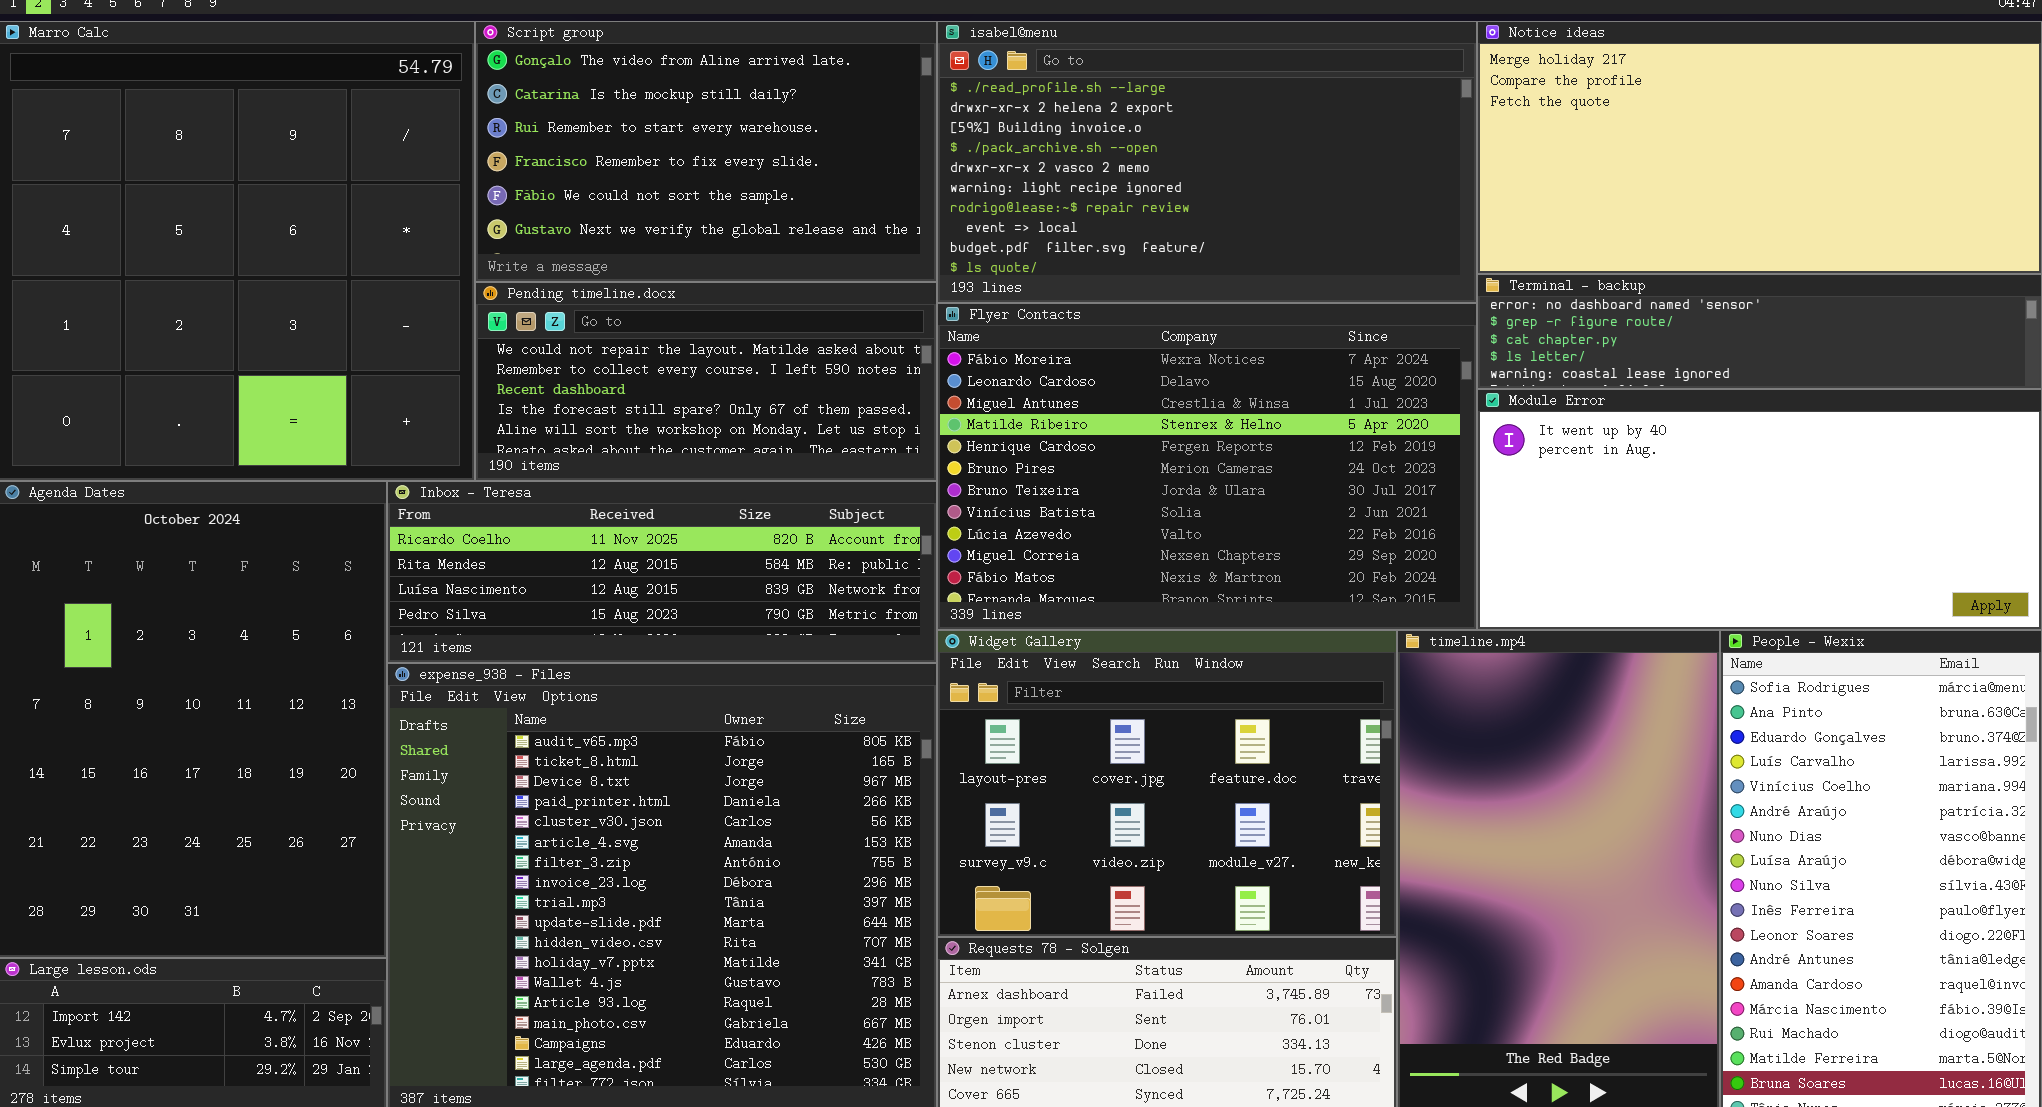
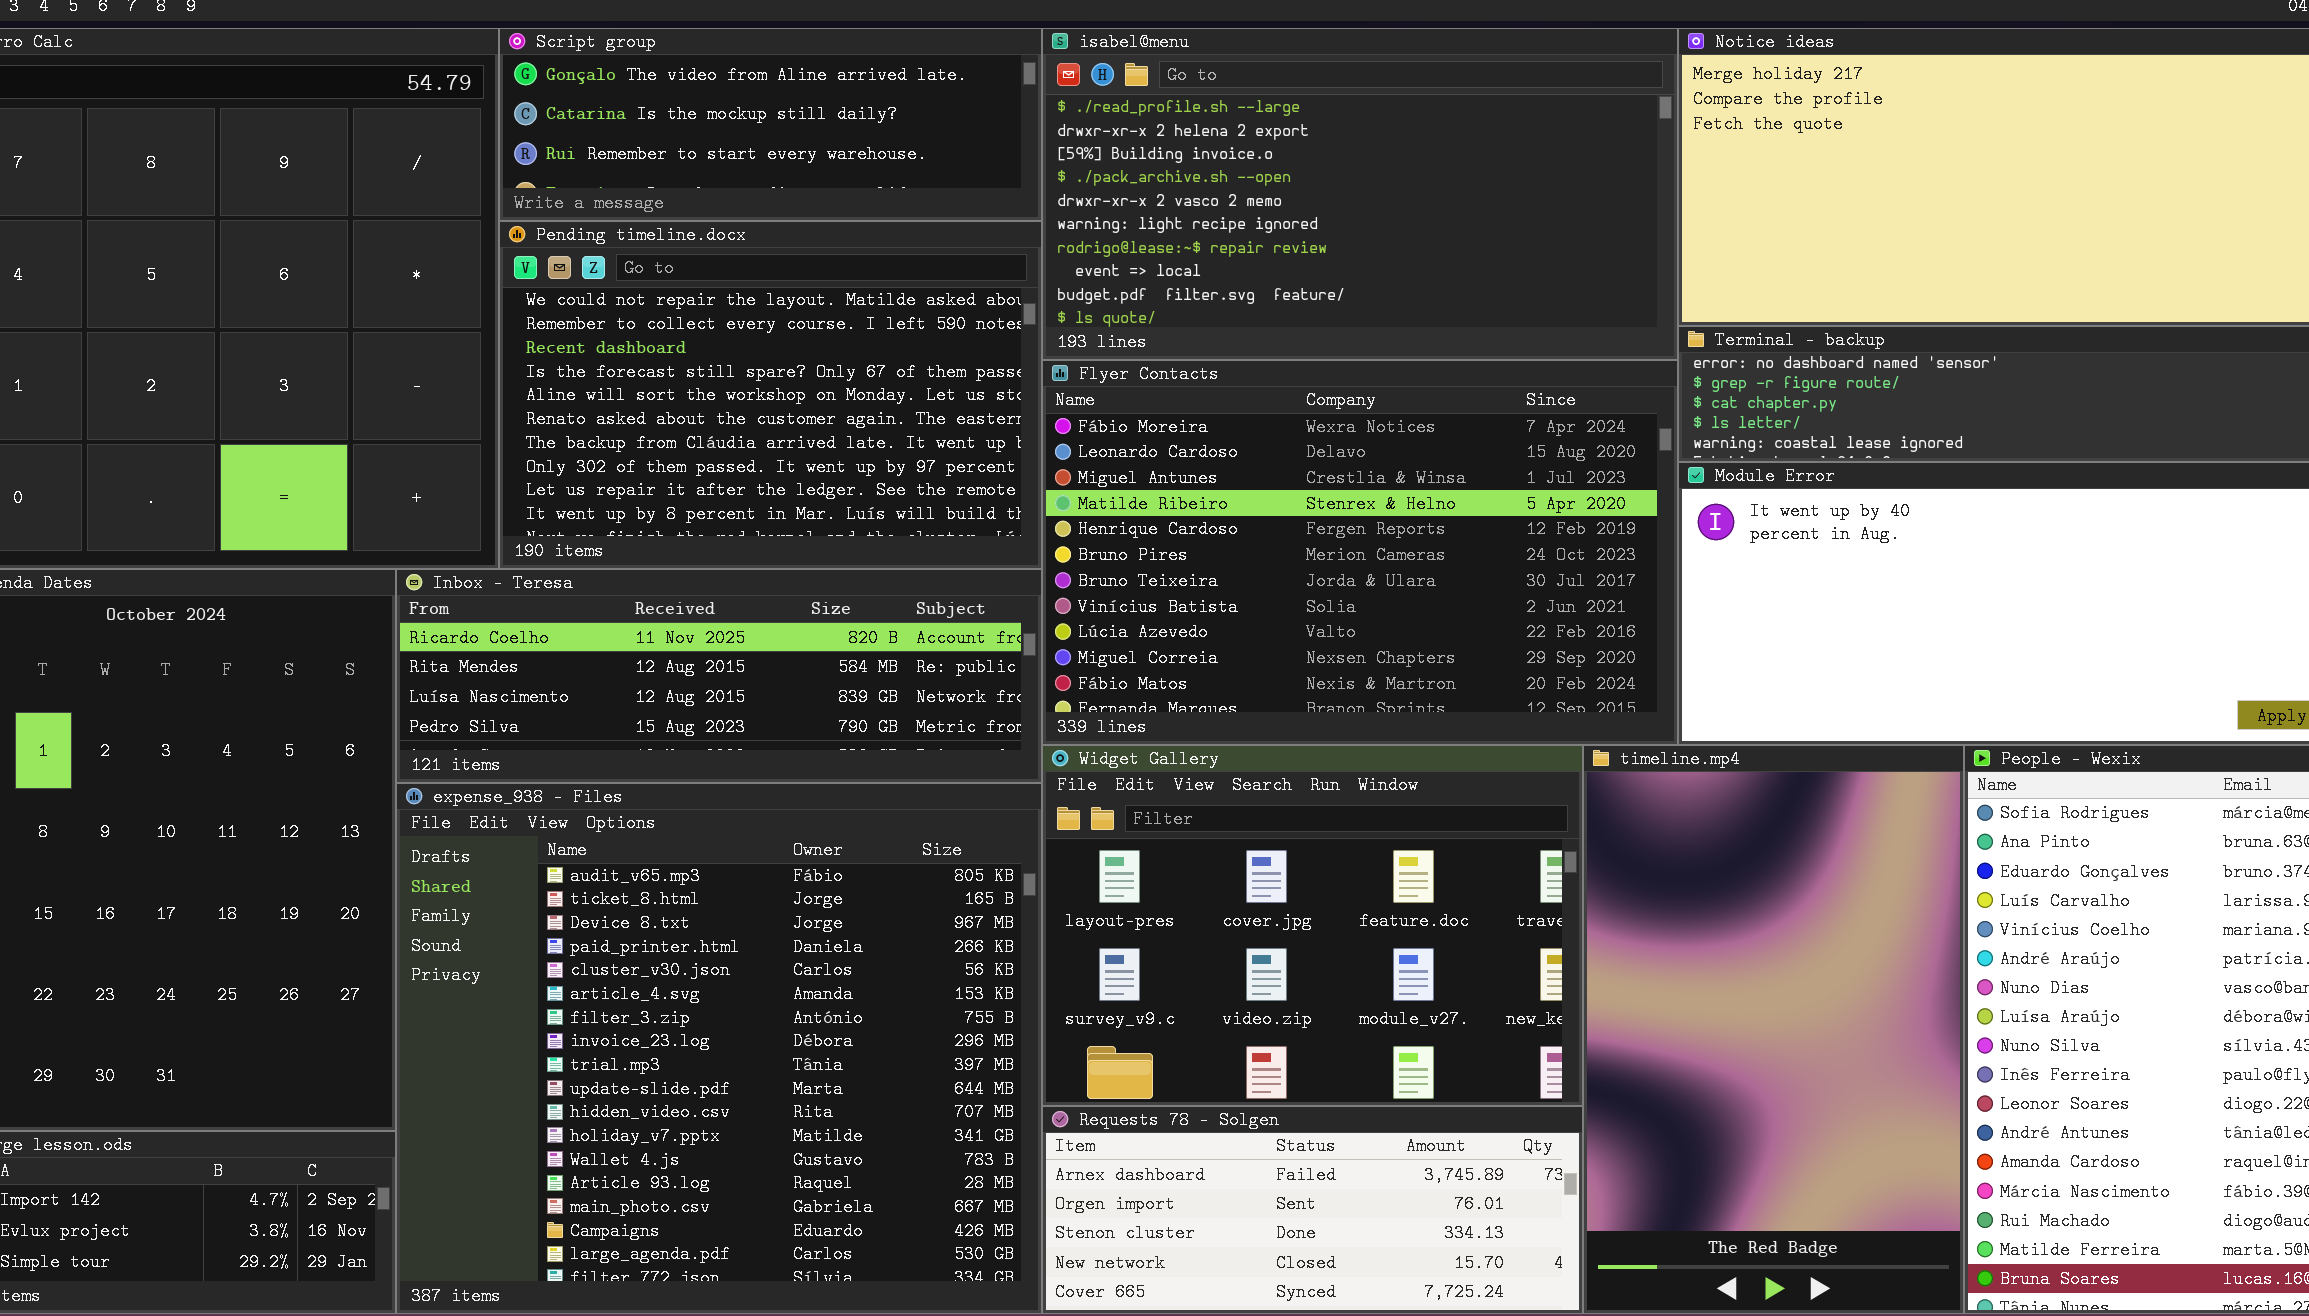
Script group: [475,21,937,282] -> [499,28,1042,221], resized
Pending timeline.docx: [475,282,937,481] -> [499,221,1042,569], resized

